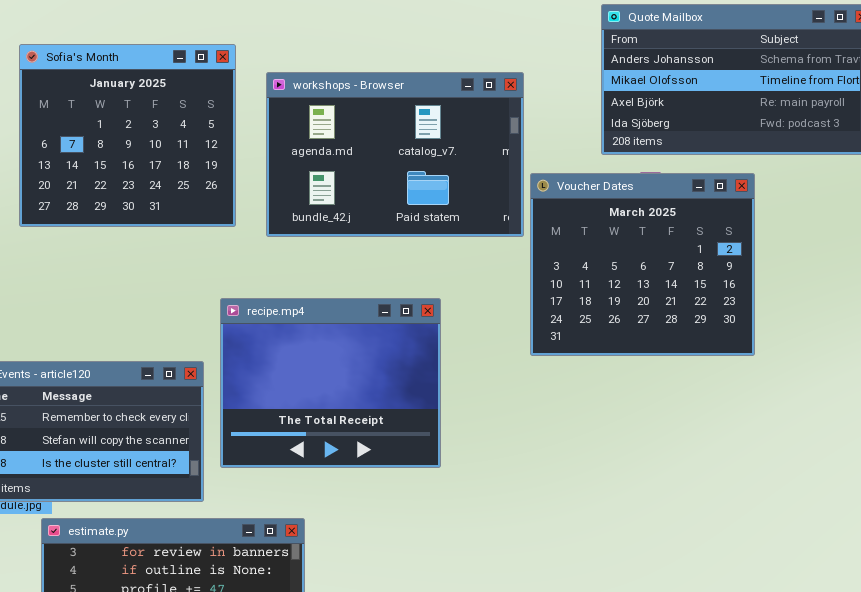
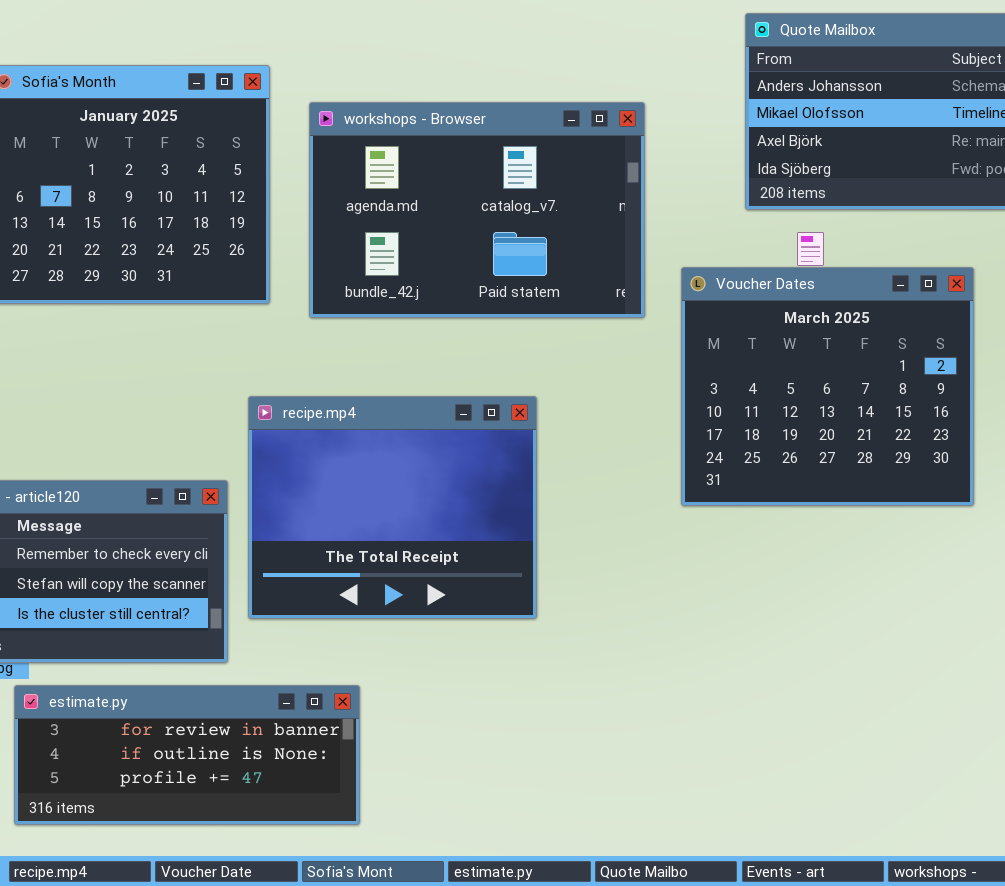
Voucher Dates: [530,173,755,356] -> [681,267,974,506], moved

